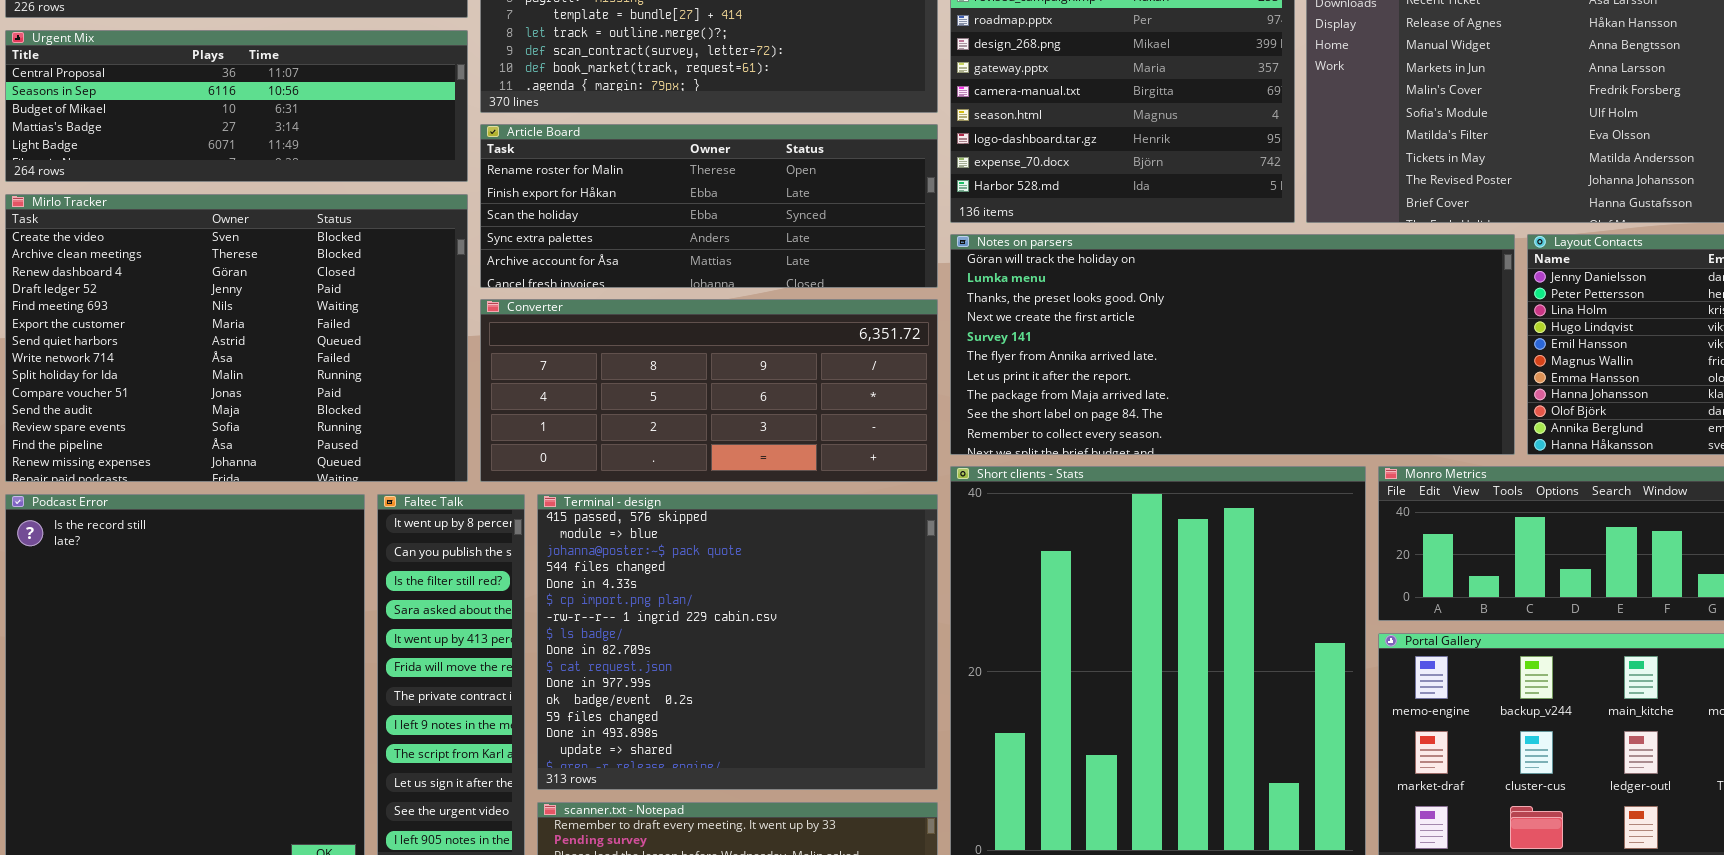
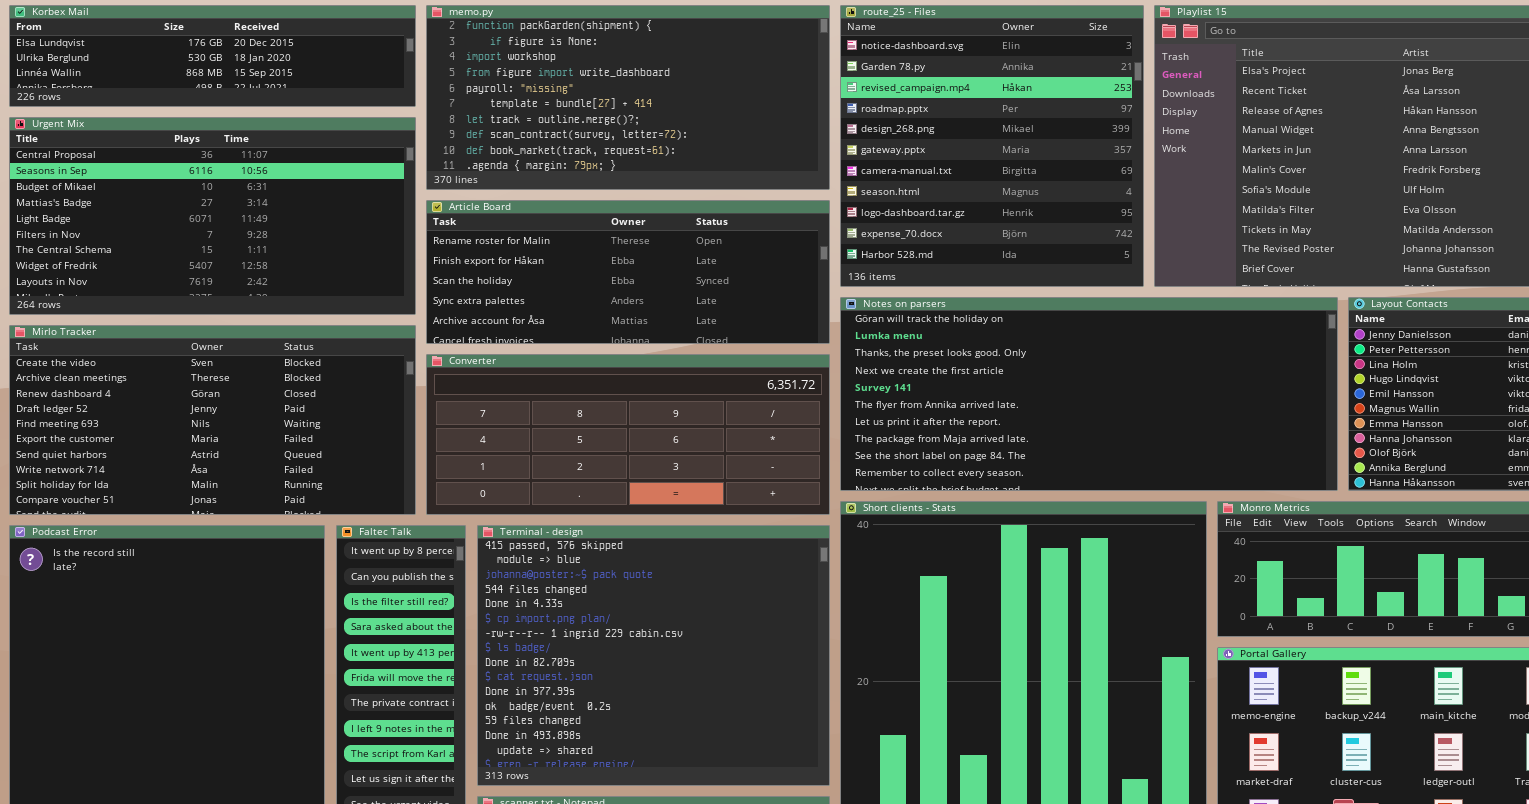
Urgent Mix: [5,30,468,182] -> [9,117,416,315], resized
Mirlo Tracker: [5,194,468,482] -> [9,325,416,515], resized

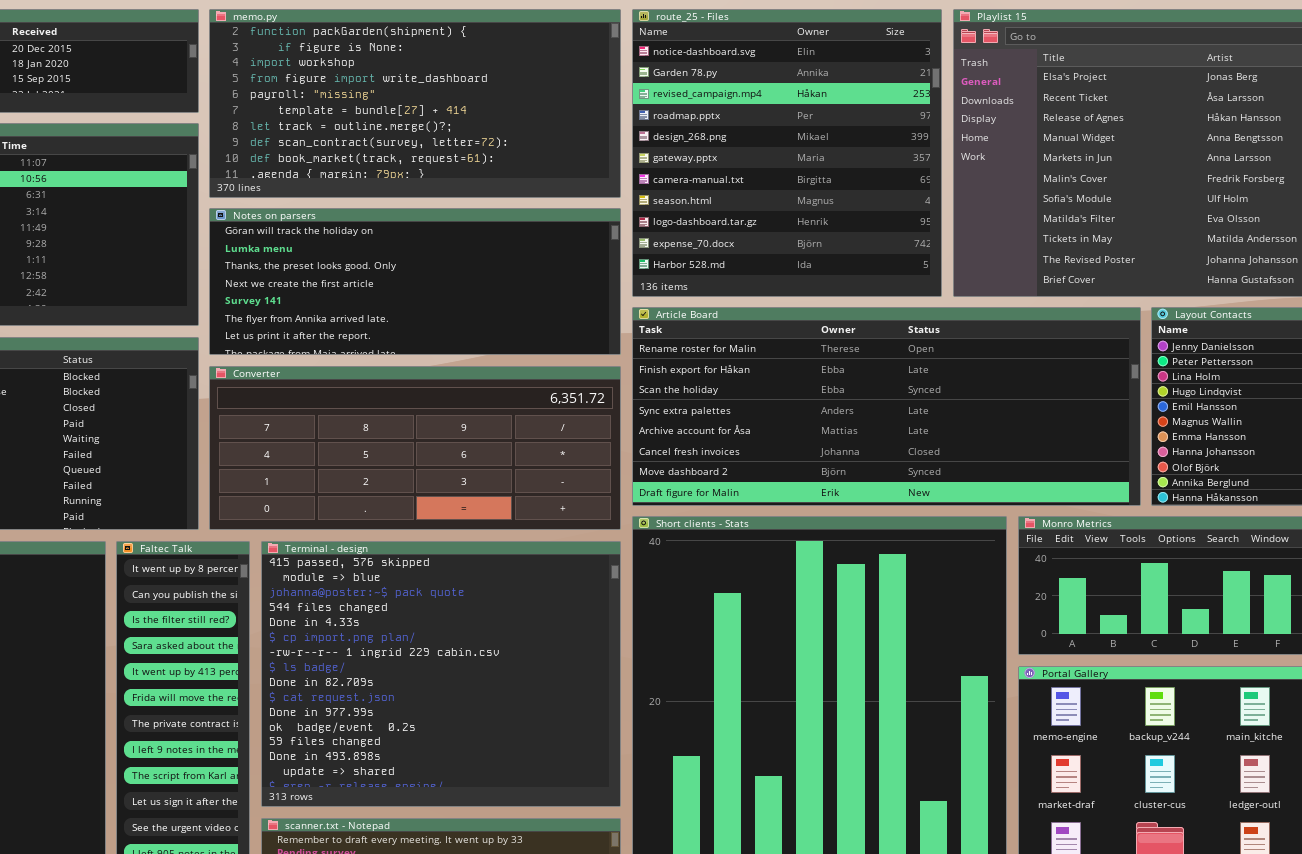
Article Board: [426,200,830,344] -> [632,307,1141,506], moved, resized
Notes on parsers: [840,297,1338,491] -> [209,208,621,355], moved, resized

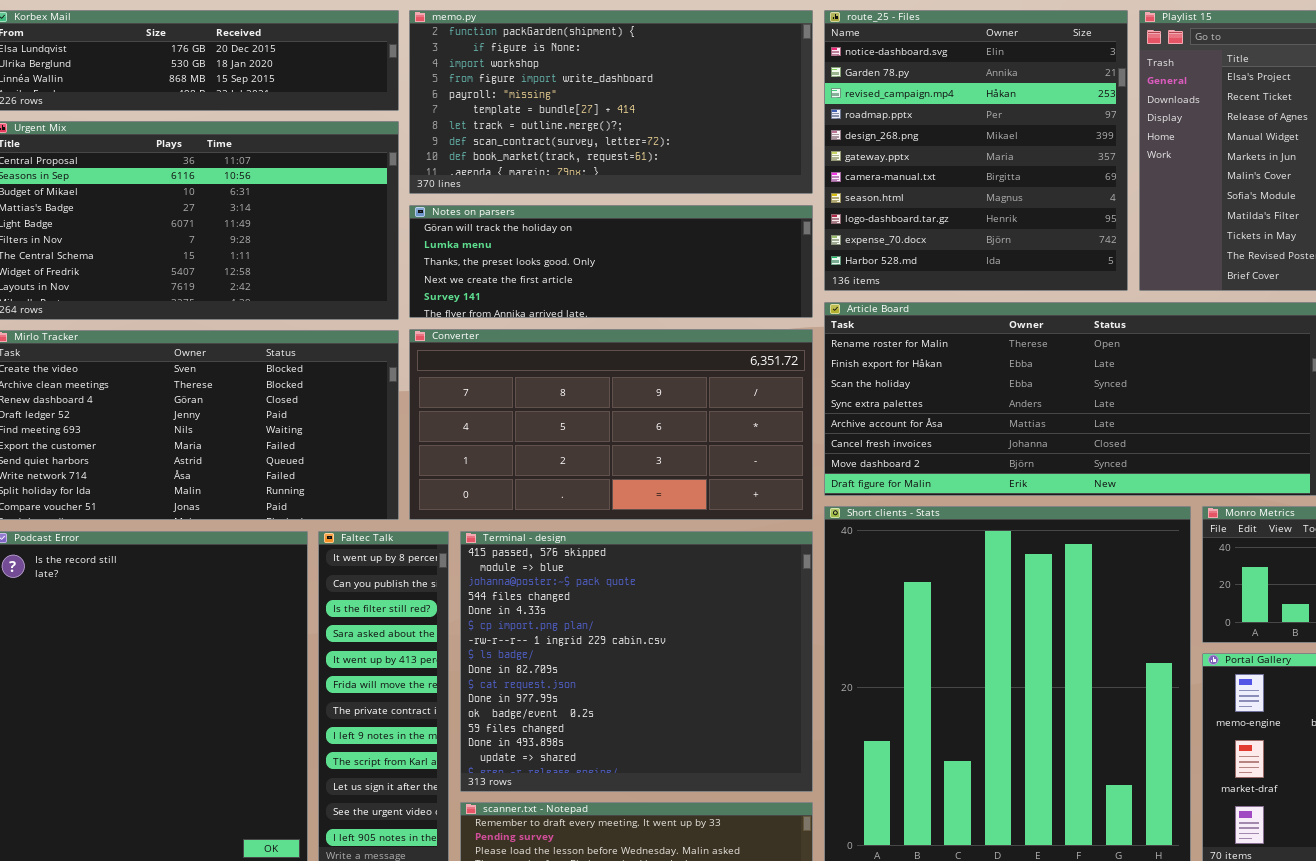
Notes on parsers: [209,208,621,355] -> [409,205,813,318], resized
Converter: [209,366,621,530] -> [409,329,813,520], resized

